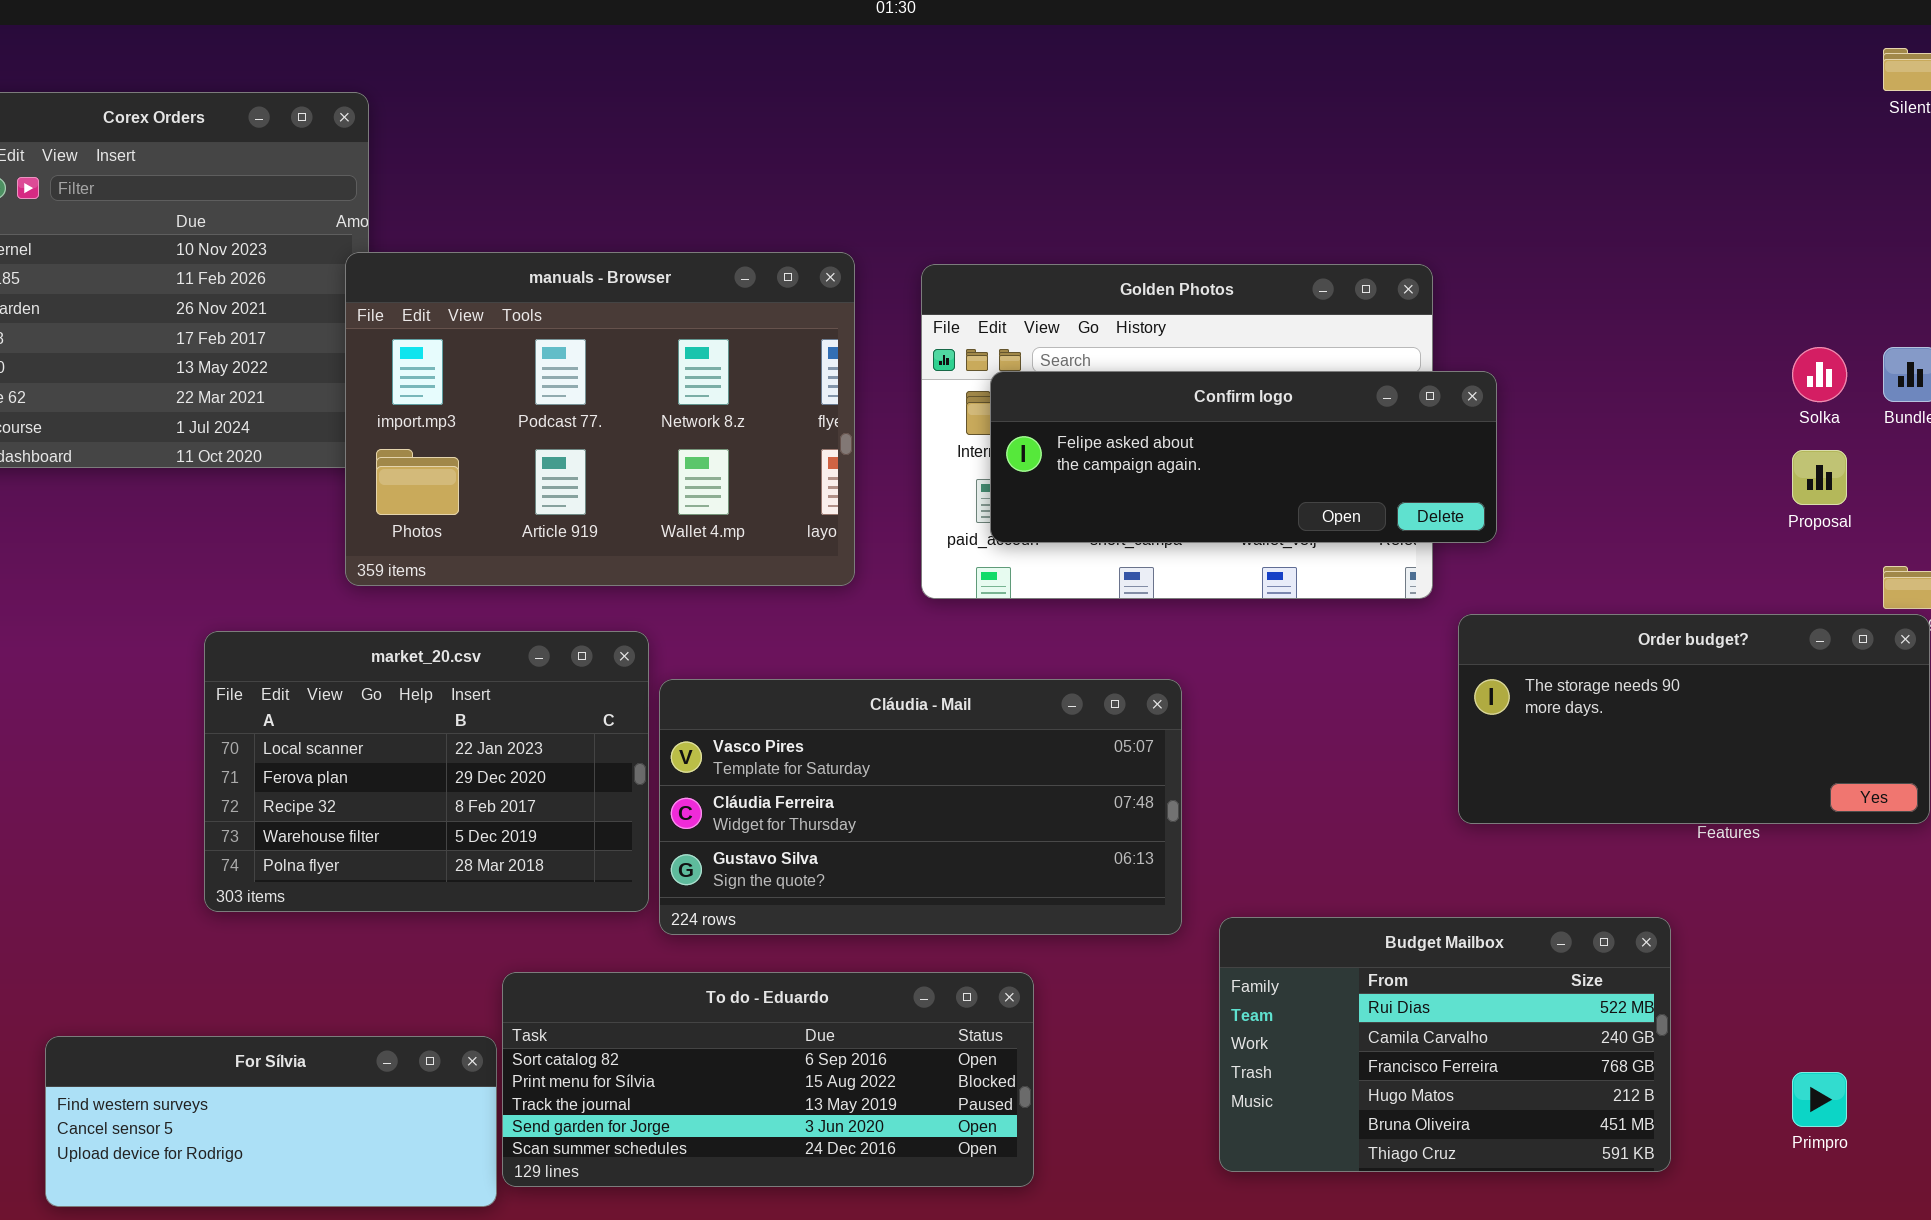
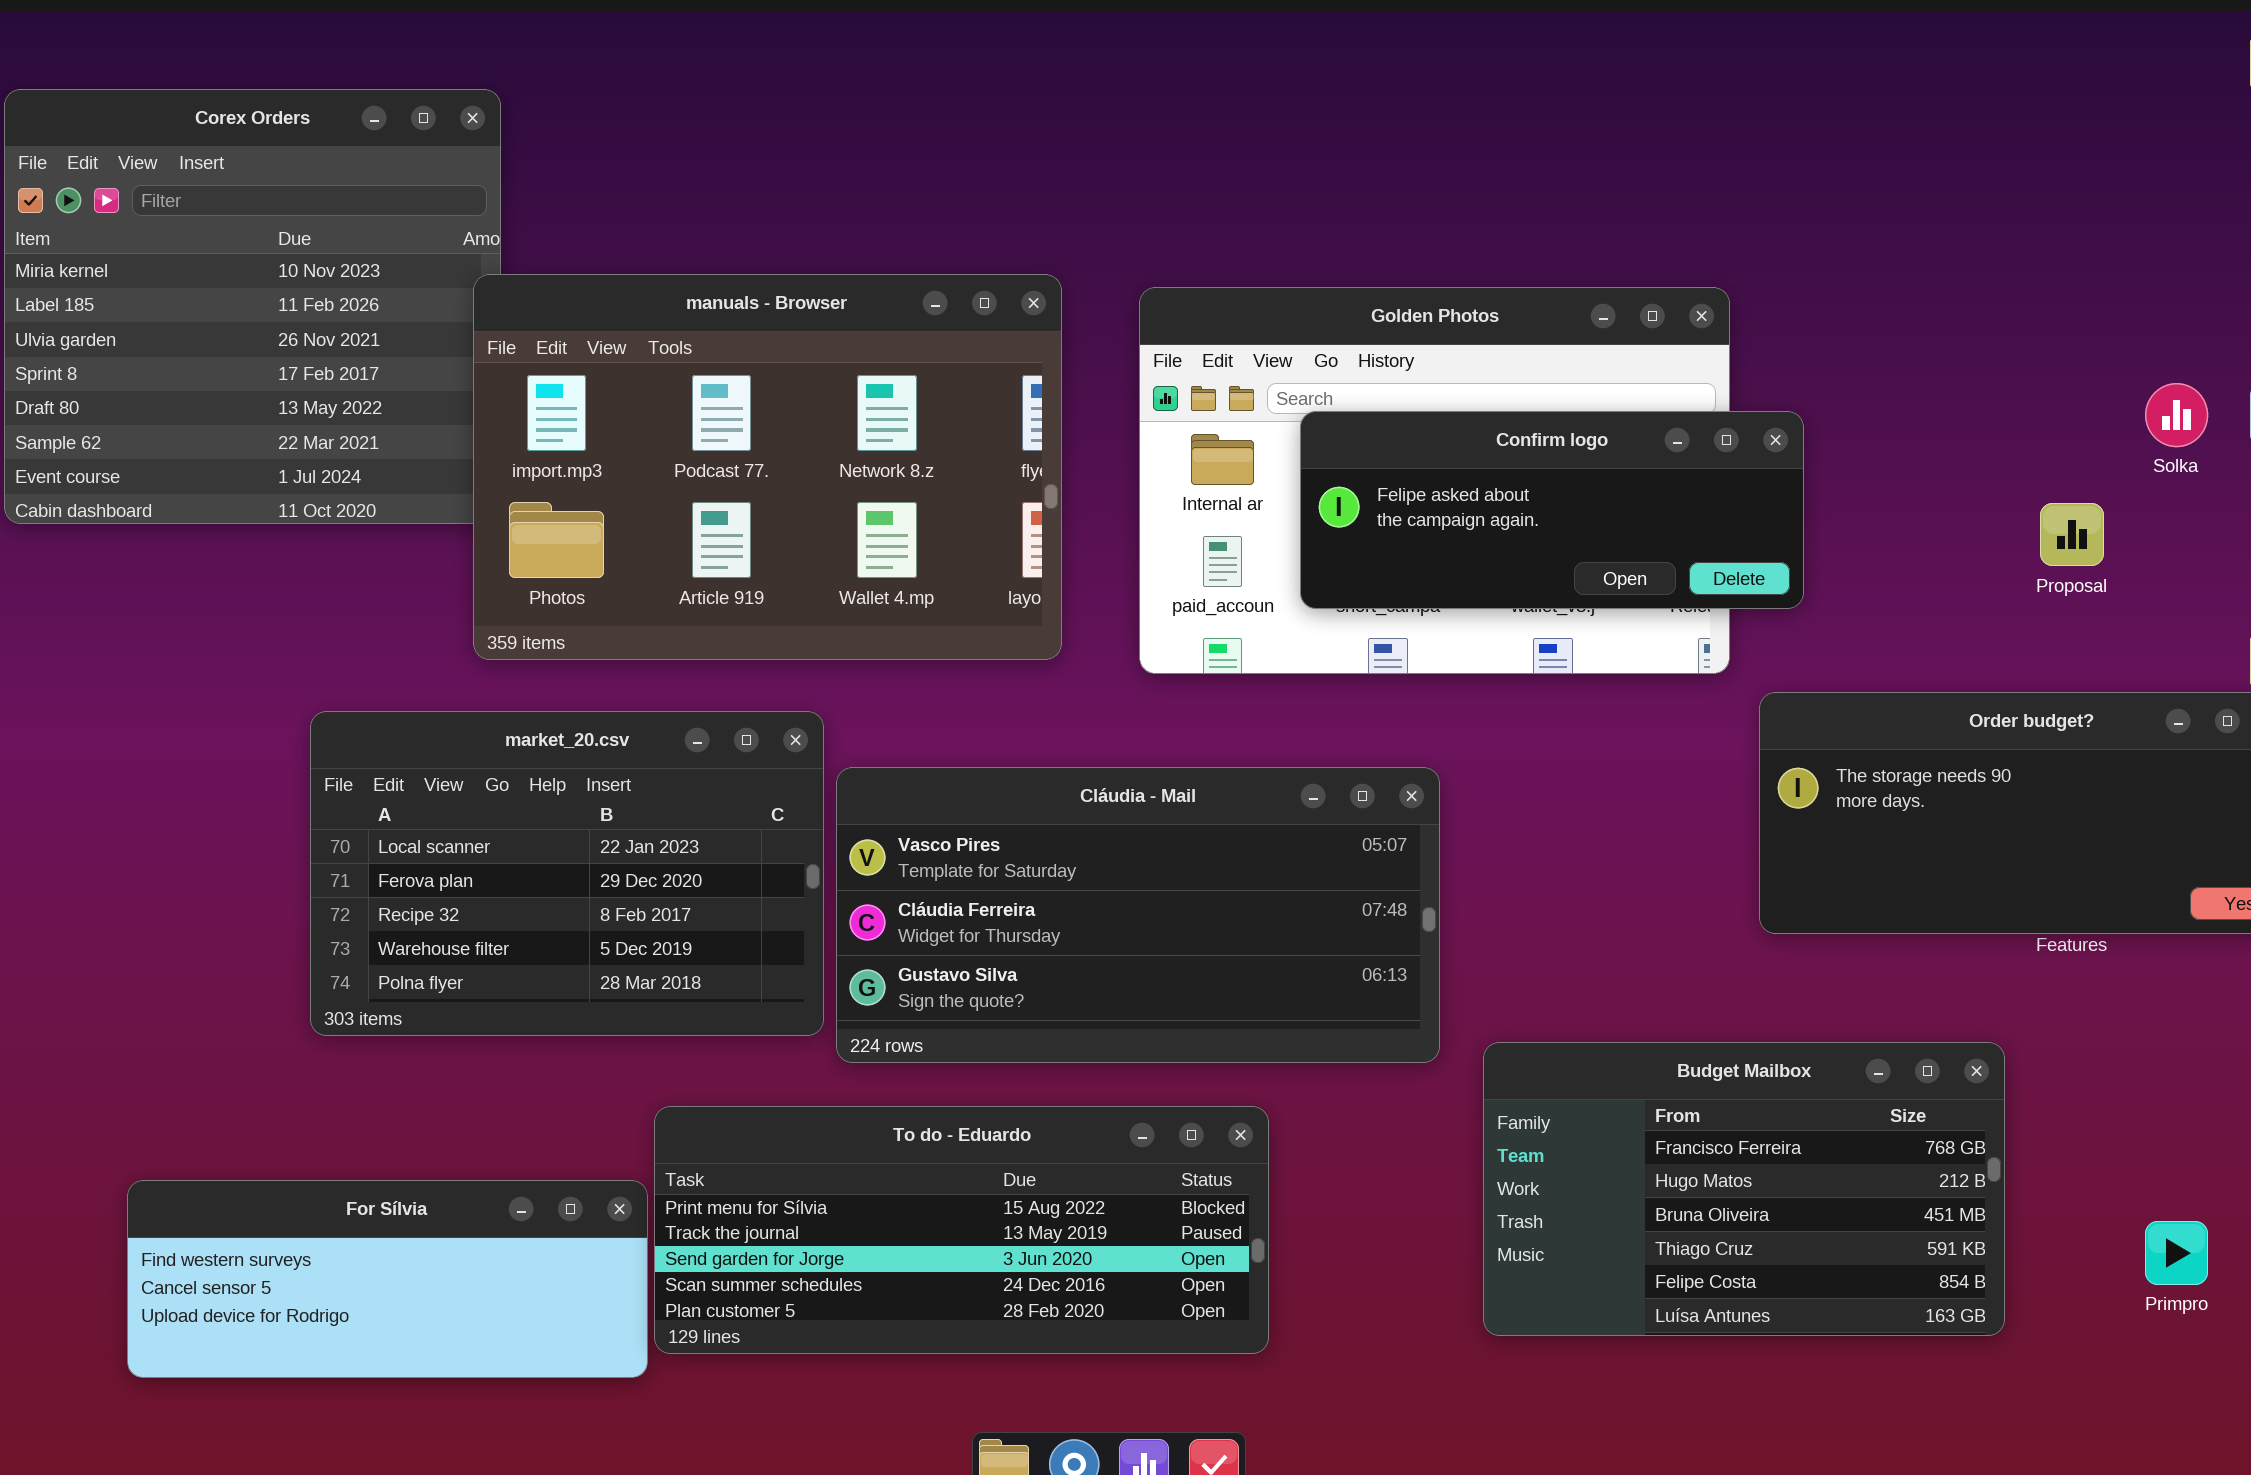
Confirm logo: [990,371,1497,543] -> [1300,411,1804,609], resized
Proposal: [1792,450,1847,505] -> [2040,503,2104,566], moved
Budget Mailbox: [1219,917,1671,1172] -> [1483,1042,2005,1336], scrolled down 2 rows
To do - Eduardo: [502,972,1034,1187] -> [654,1106,1269,1354], scrolled down 1 row

